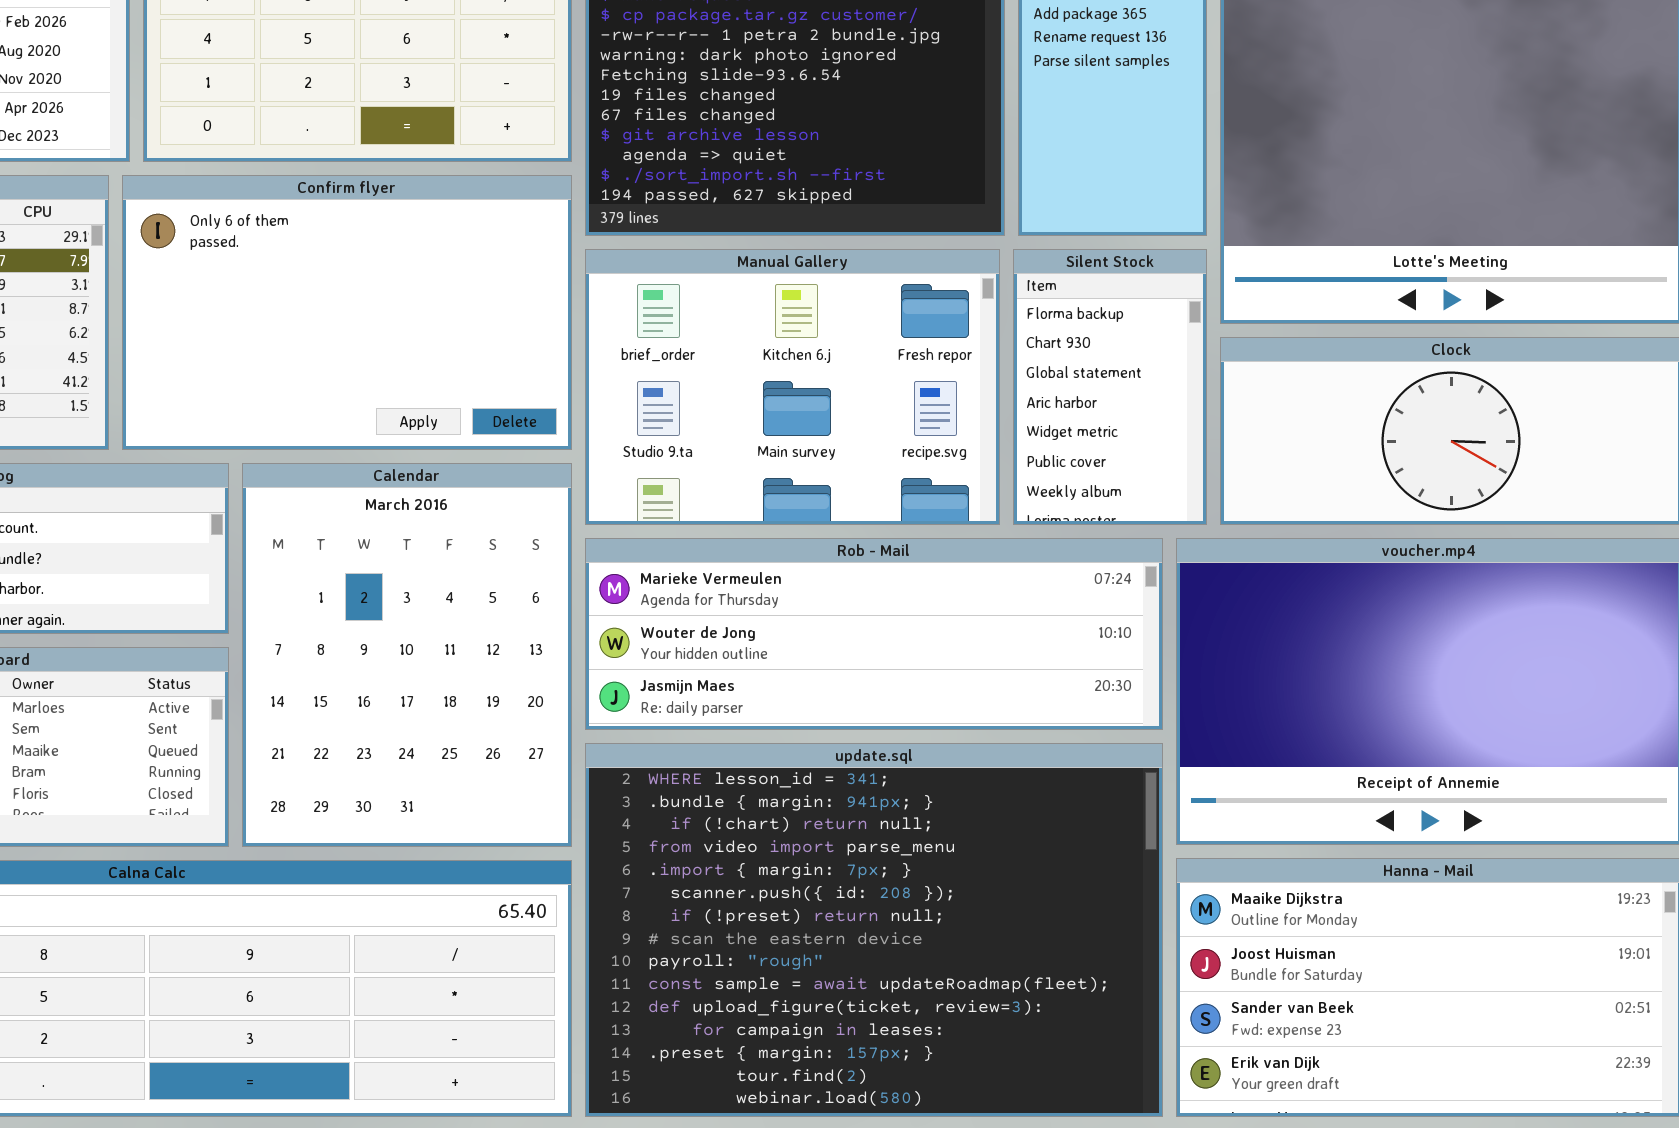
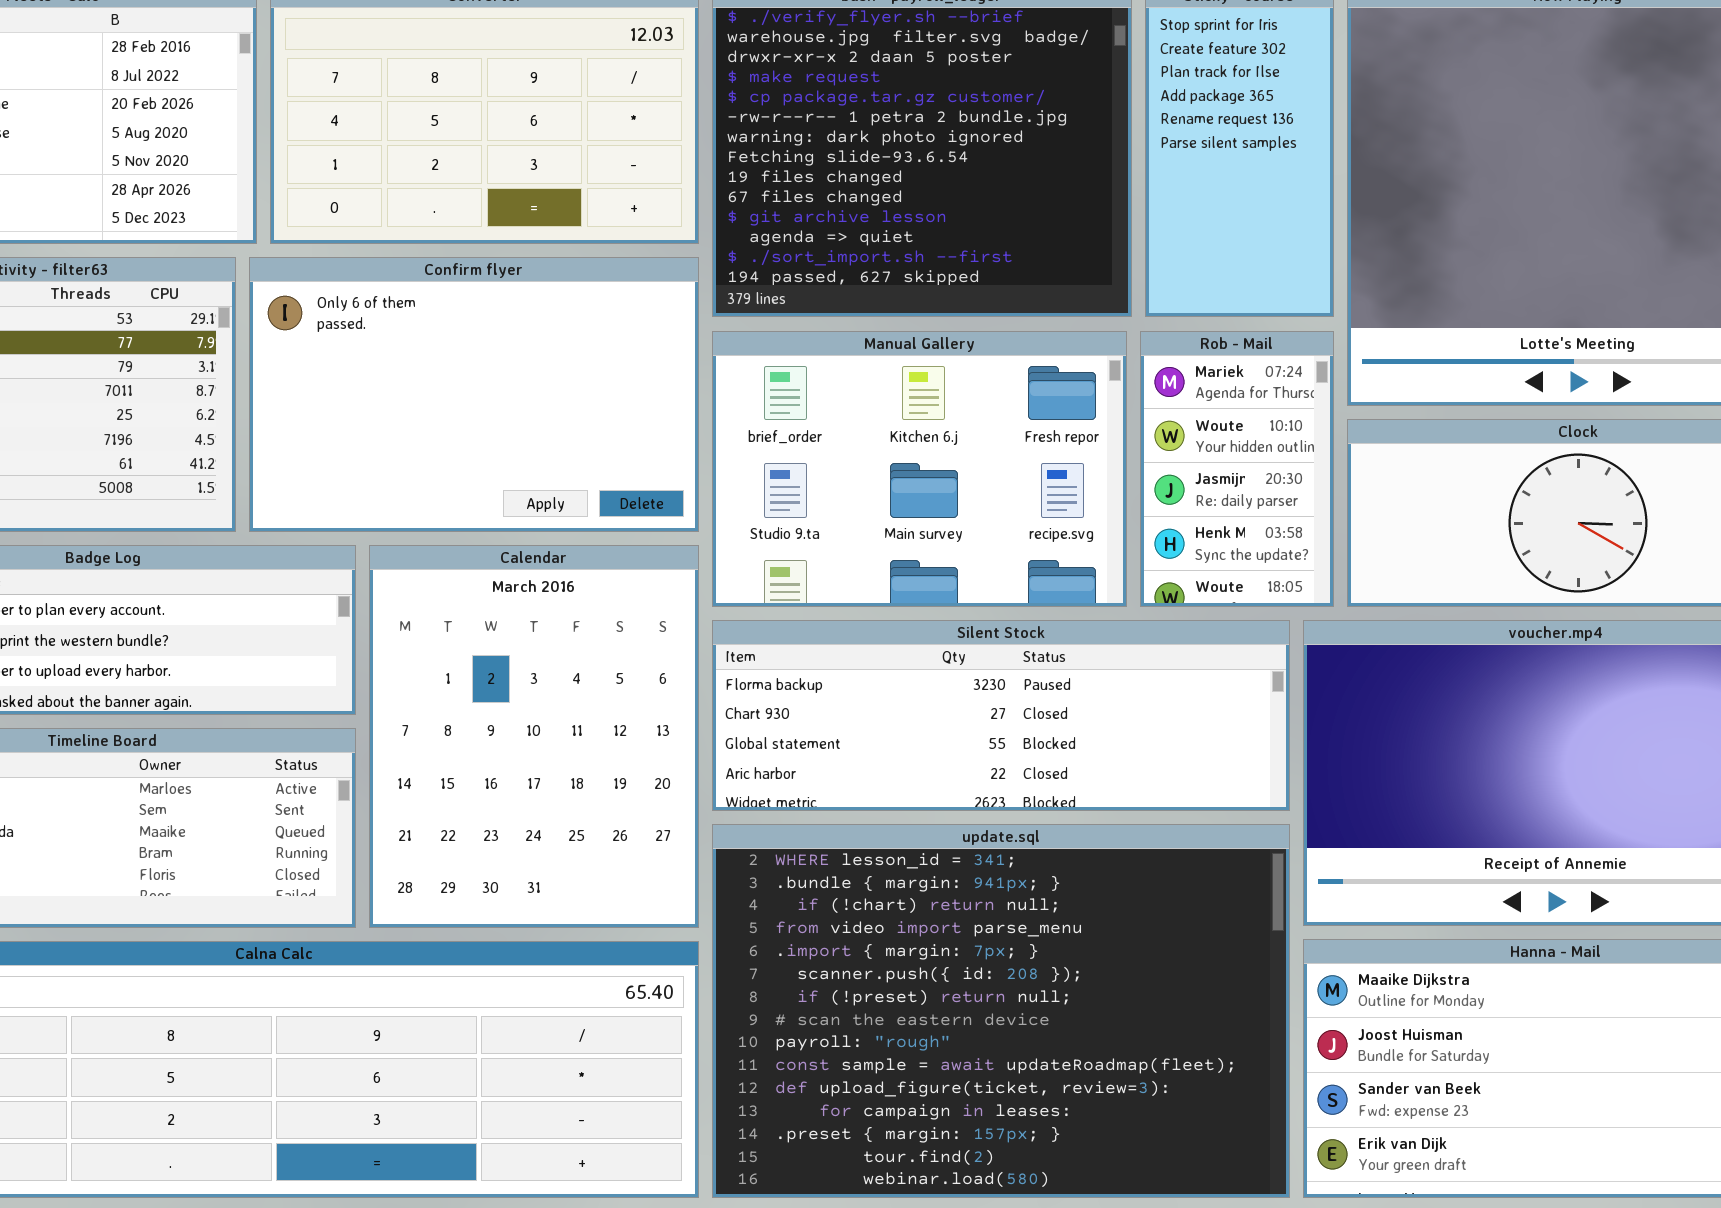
Silent Stock: [1013,249,1207,525] -> [712,620,1290,811], moved, resized
Rob - Mail: [585,538,1163,730] -> [1140,331,1334,607], moved, resized

